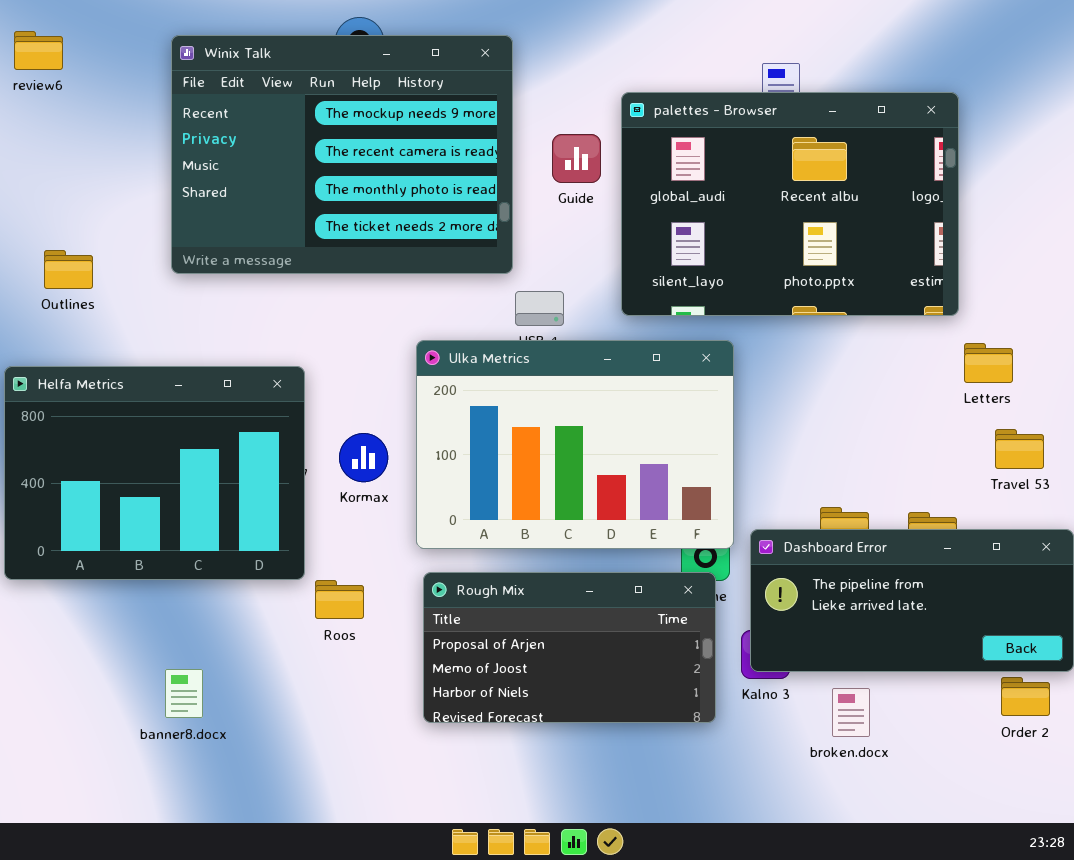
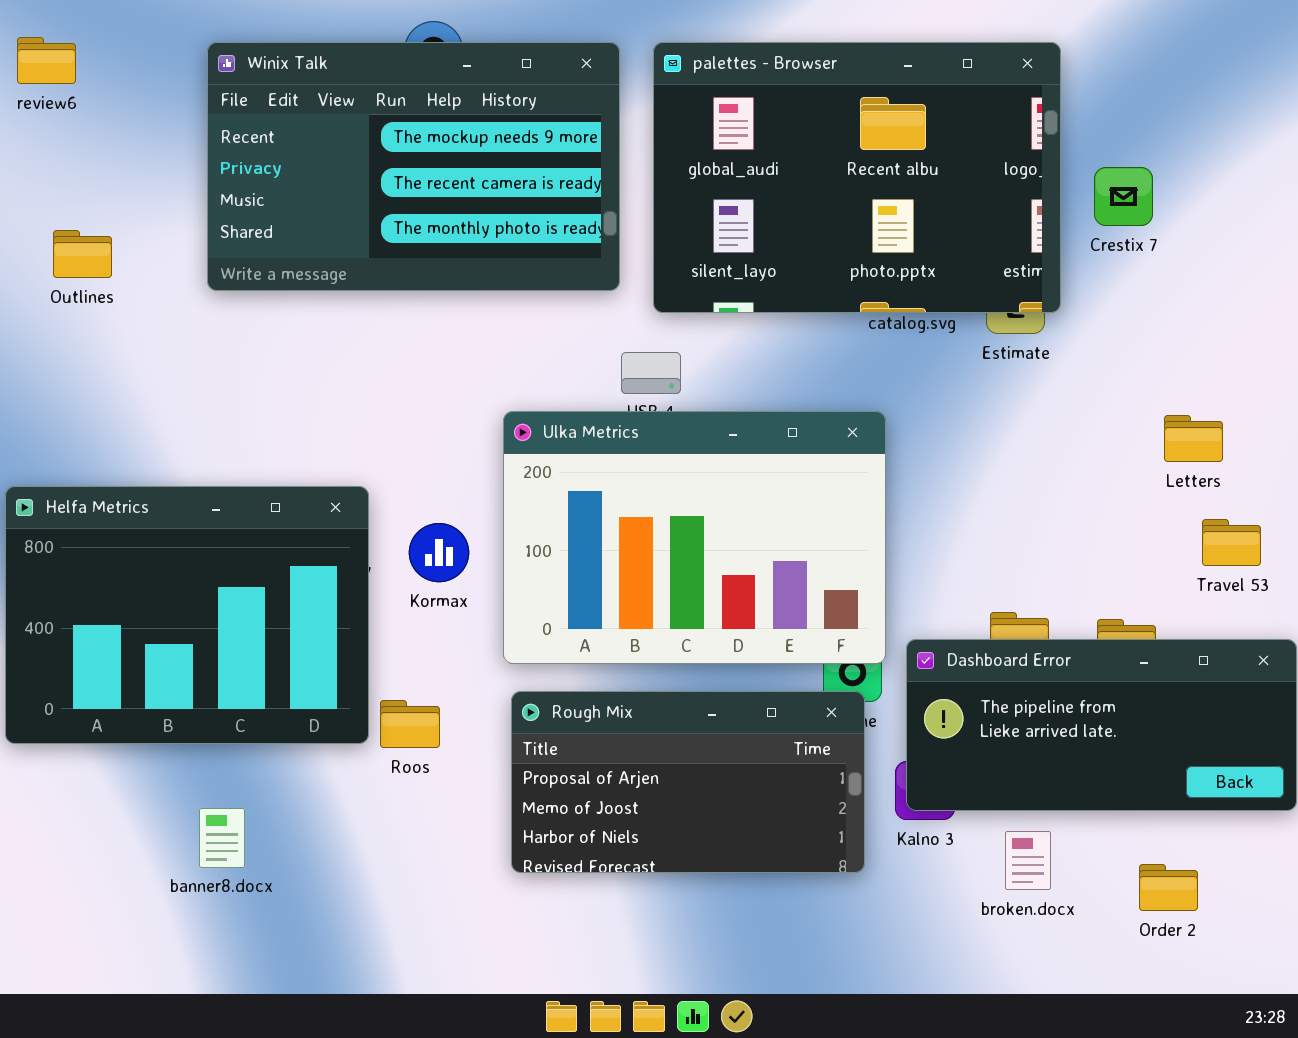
Winix Talk: [171,35,513,274] -> [207,42,620,291], resized
palettes - Browser: [621,92,959,316] -> [653,42,1061,313], moved
Outlines: [44,250,93,289] -> [53,230,112,278], moved
Helfa Metrics: [4,366,305,580] -> [5,486,369,744], moved
Order 2: [1001,677,1050,716] -> [1139,864,1198,911], moved

